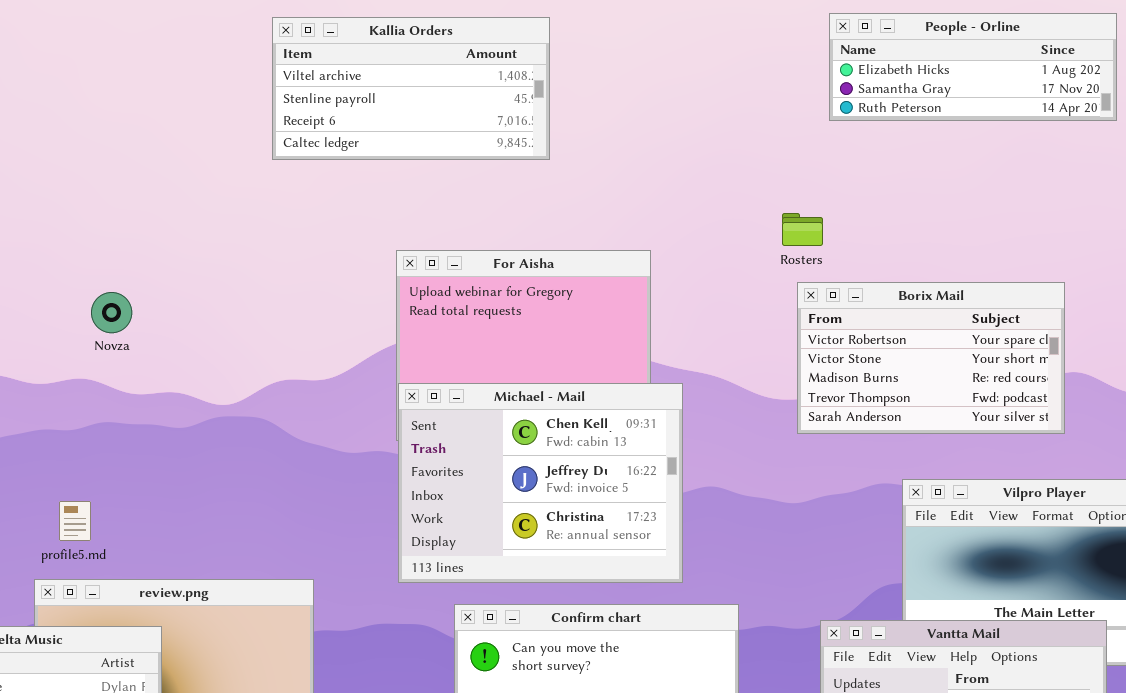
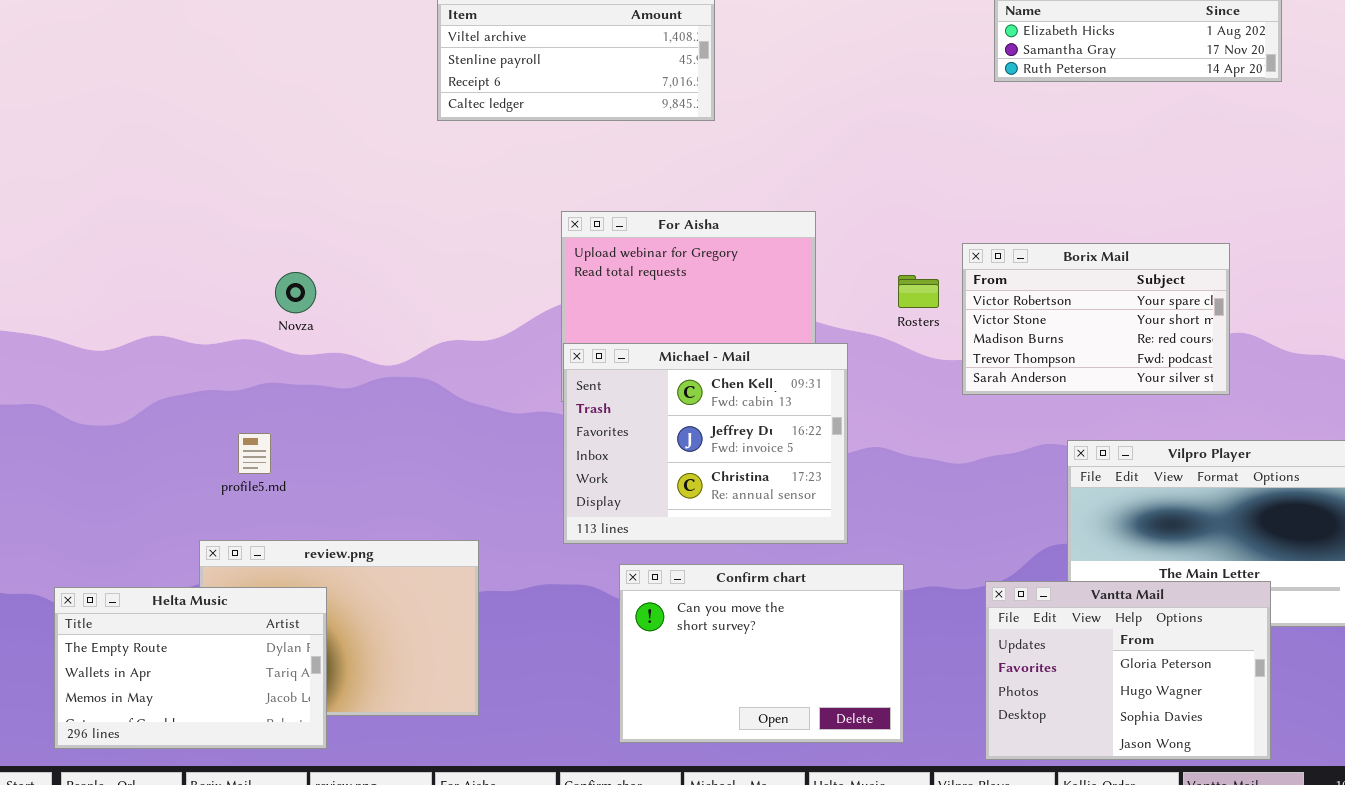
Rosters: [782,213,823,246] -> [898,275,939,308], moved
Novza: [91,292,132,333] -> [275,272,316,313], moved
profile5.md: [59,501,91,541] -> [238,433,271,474], moved

